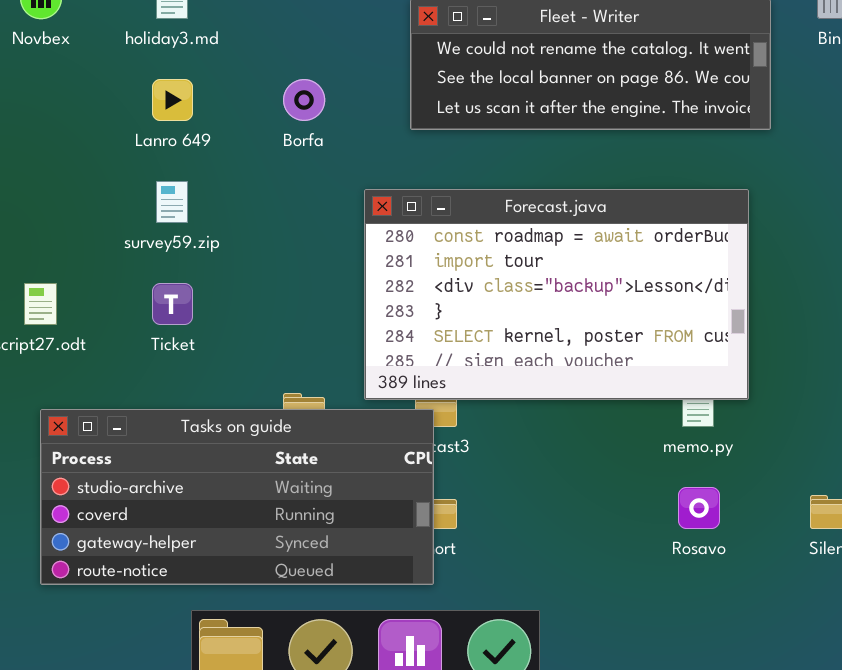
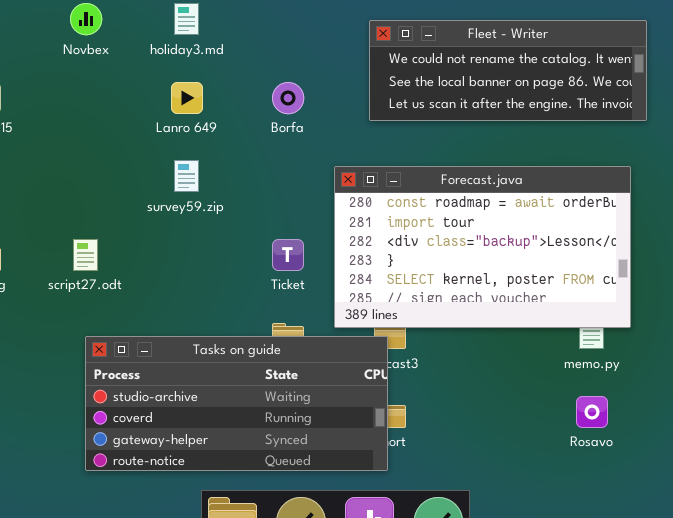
Ticket: [152,283,193,325] -> [272,239,304,271], moved

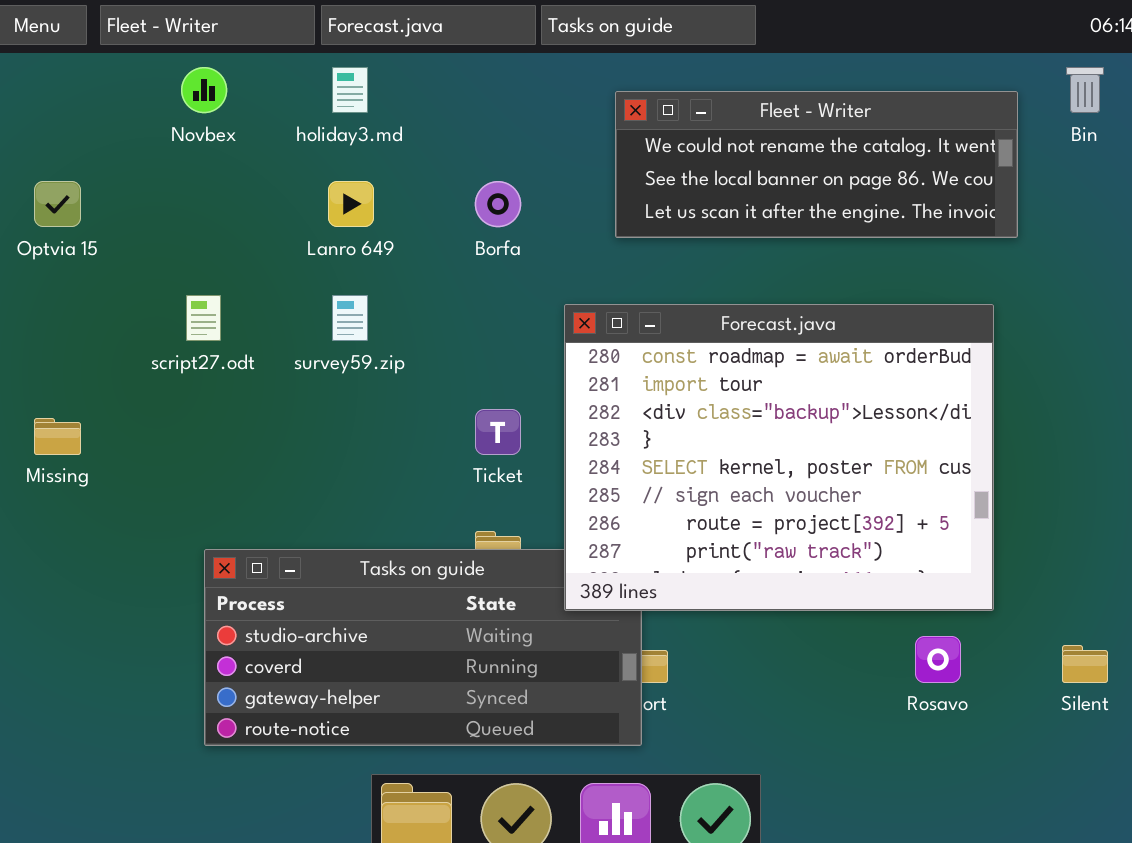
Forecast.java: [334,166,631,328] -> [564,304,994,611], resized
script27.odt: [73,239,98,271] -> [186,295,221,341], moved

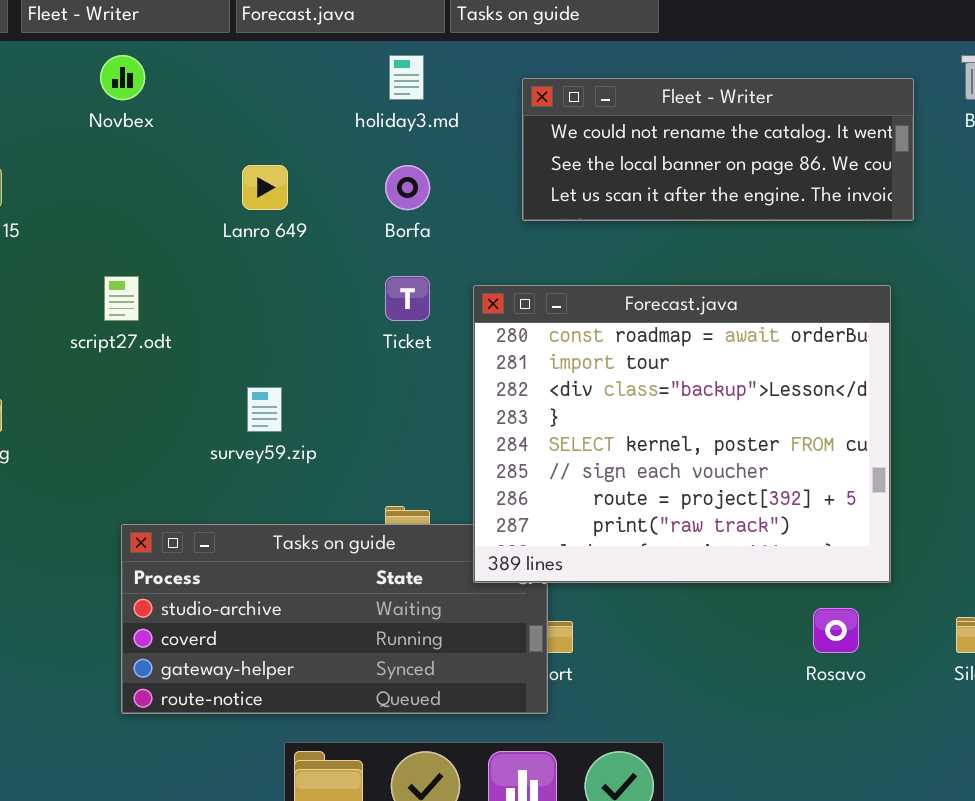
holiday3.md: [332,67,368,113] -> [389,55,424,100], moved
survey59.zip: [332,295,368,341] -> [247,387,282,432], moved
Ticket: [475,409,521,455] -> [385,276,430,321], moved

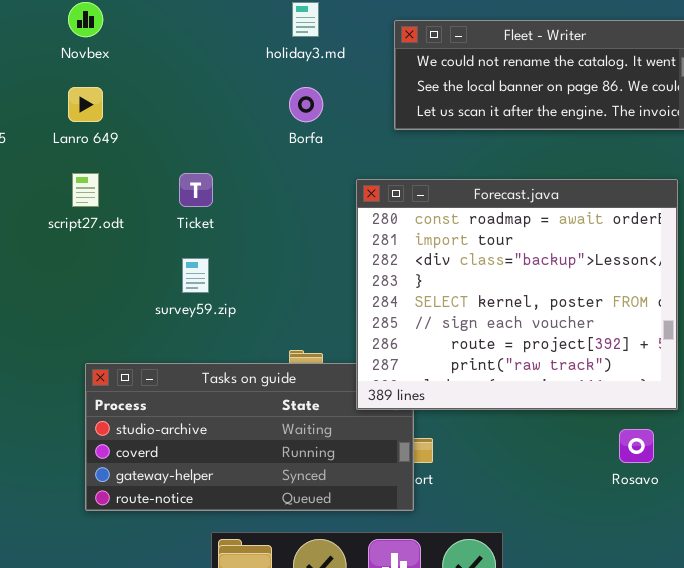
Lanro 649: [242,165,288,210] -> [68,87,103,122], moved
Ticket: [385,276,430,321] -> [179,173,213,207], moved

